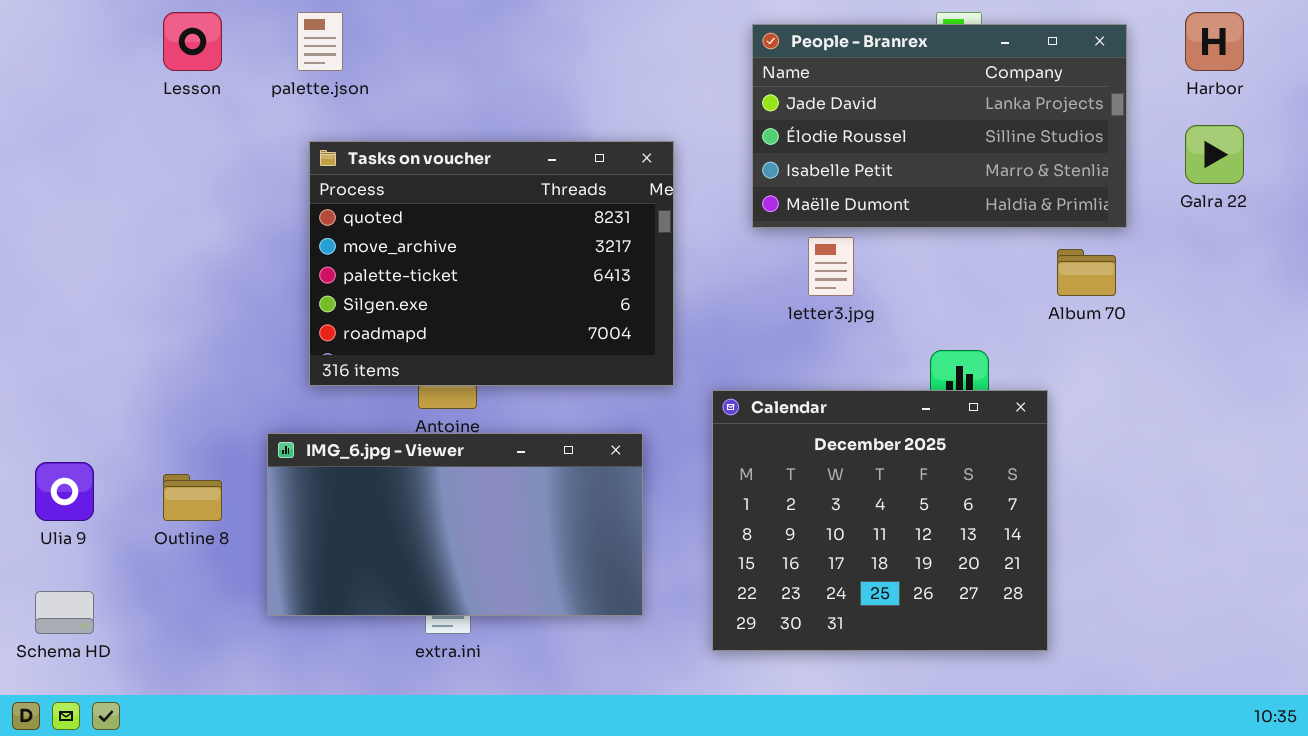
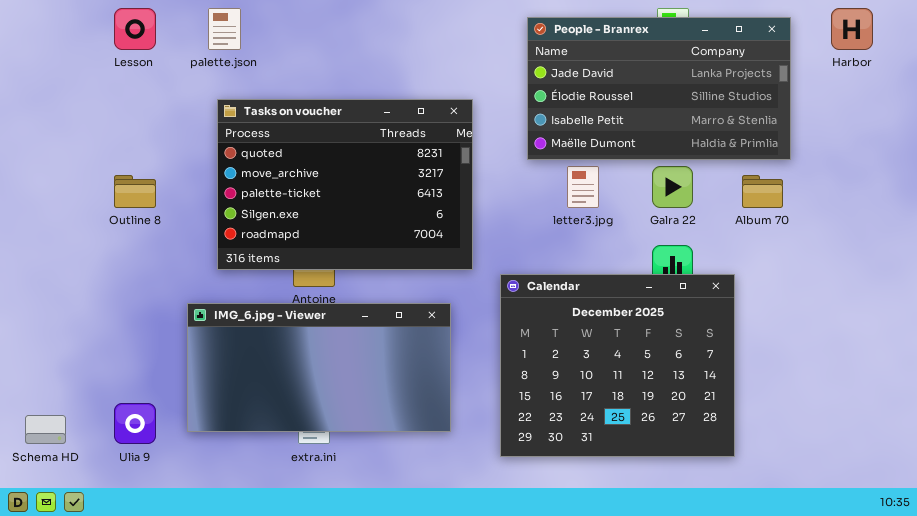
Galra 22: [1185,125,1244,184] -> [652,166,693,208], moved
Ulia 9: [35,462,94,521] -> [114,403,156,444], moved
Outline 8: [163,474,222,521] -> [114,175,156,208], moved

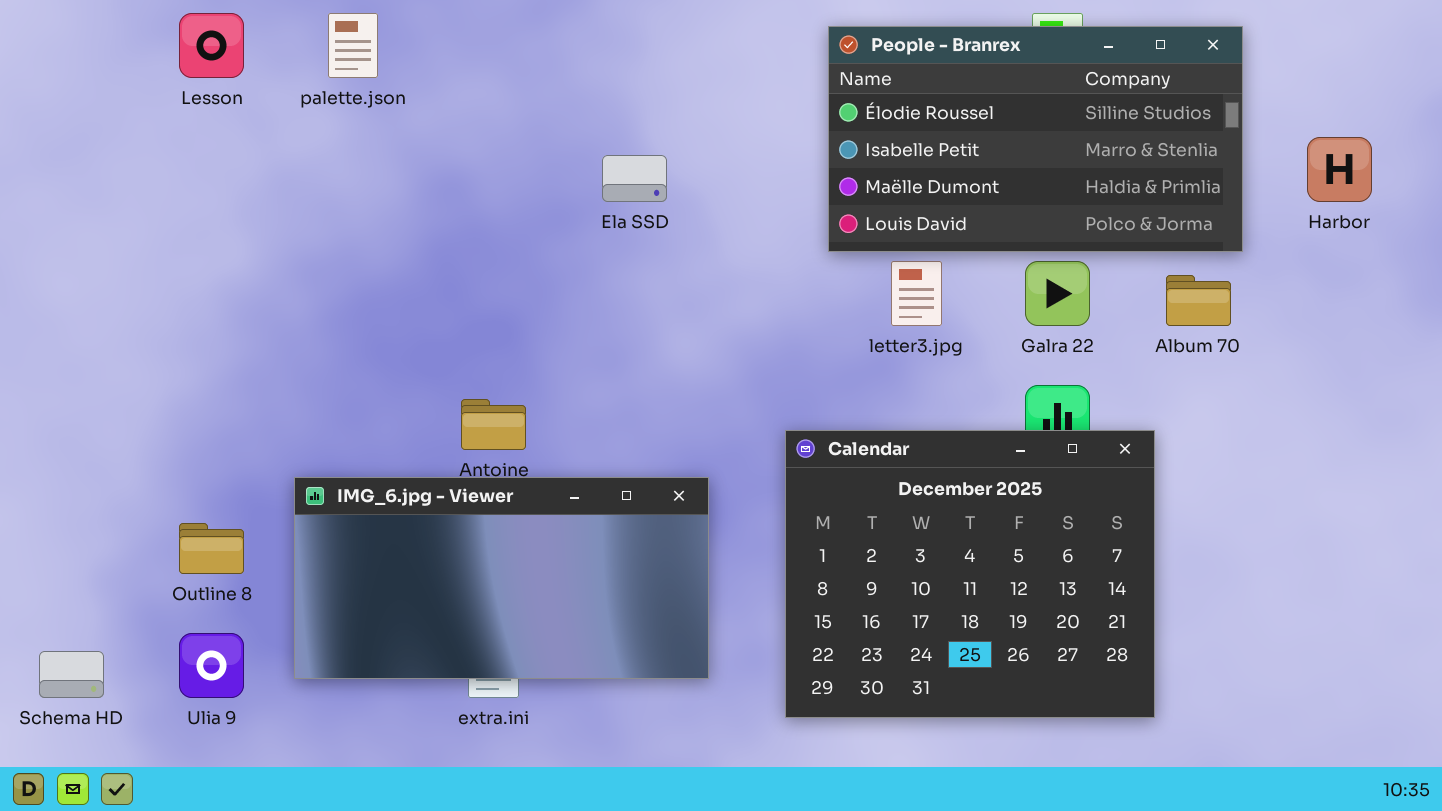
Harbor: [831,8,873,50] -> [1307,137,1372,202], moved
People - Branrex: [527,17,791,160] -> [828,26,1243,252], scrolled down 1 row
Tasks on voucher: [217,99,473,270] -> none, closed
Outline 8: [114,175,156,208] -> [179,523,244,574], moved

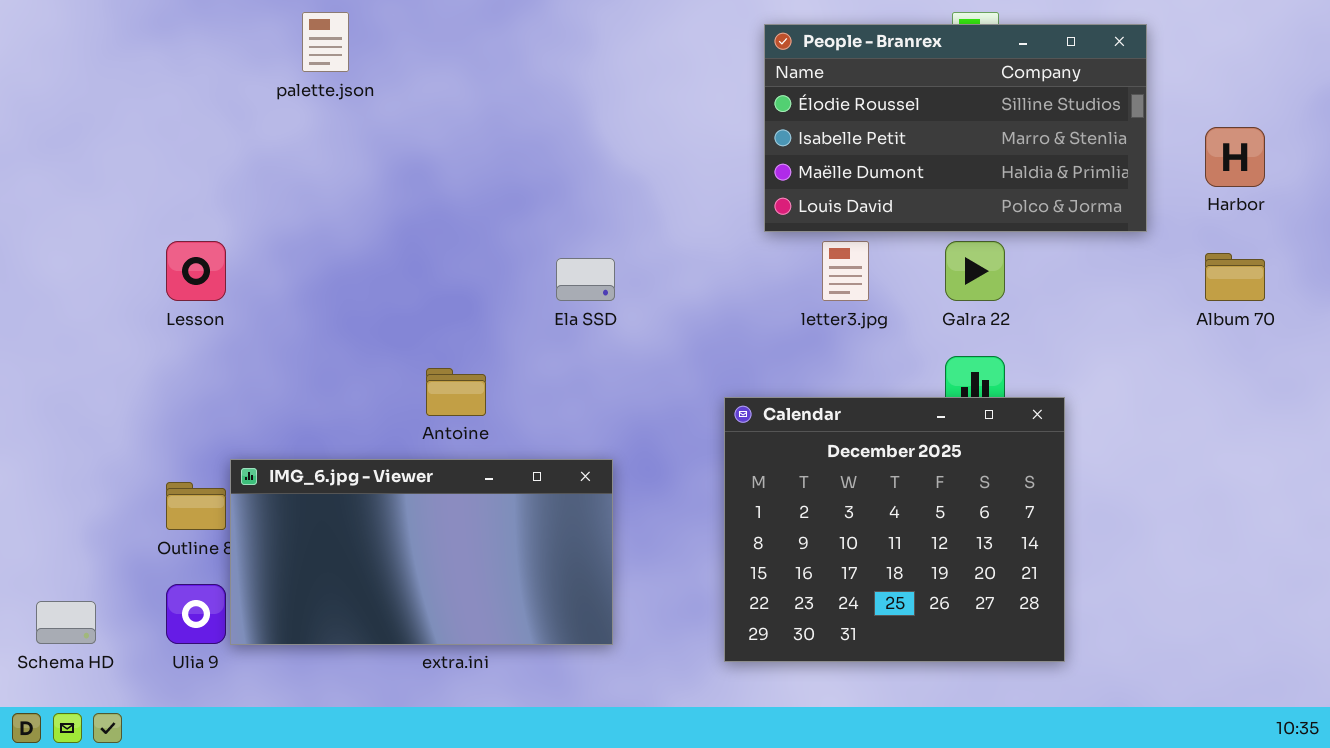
Lesson: [179,13,244,78] -> [166,241,226,301], moved
Ela SSD: [602,155,667,202] -> [556,258,615,301], moved
Album 70: [1166,275,1231,326] -> [1205,253,1265,301], moved
IMG_6.jpg - Viewer: [294,477,709,679] -> [230,459,613,645], moved

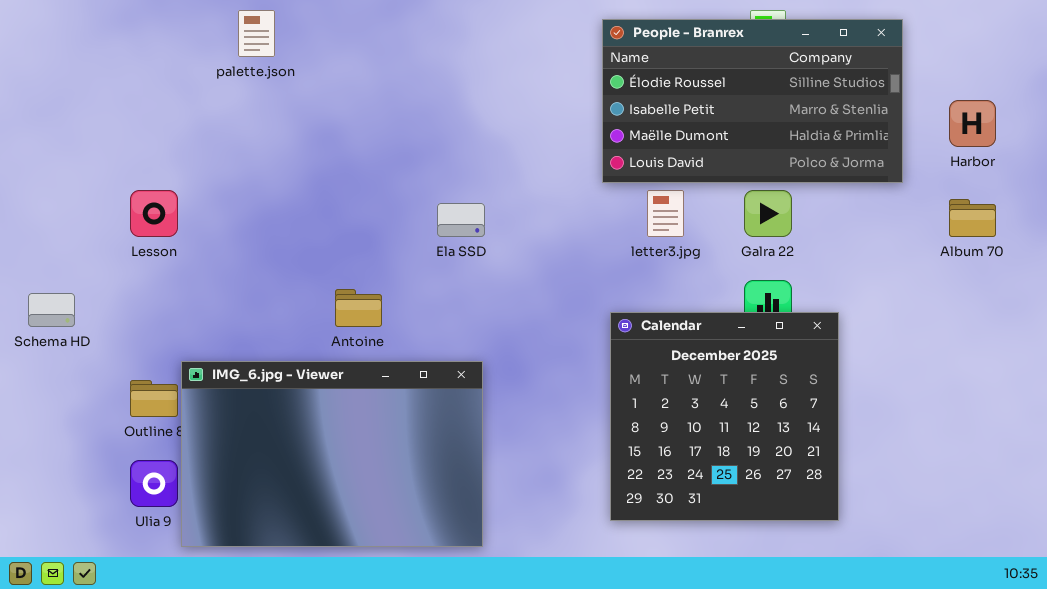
Calendar: [724,397,1065,662] -> [610,312,839,521], resized
IMG_6.jpg - Viewer: [230,459,613,645] -> [181,361,483,547], resized
Schema HD: [36,601,96,644] -> [28,293,75,327], moved

